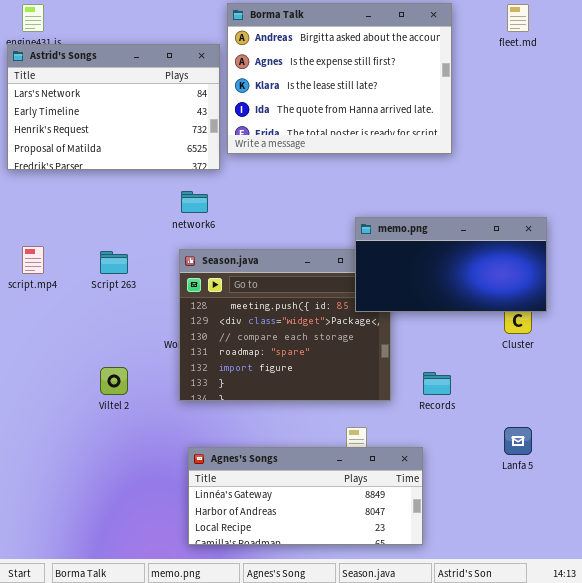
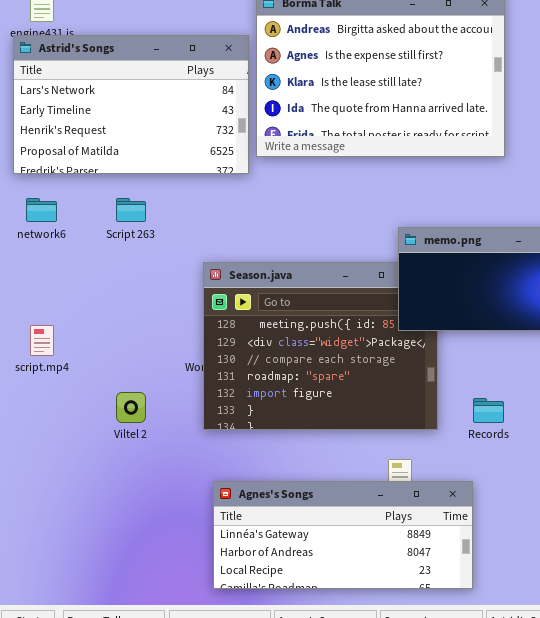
network6: [181,191,208,213] -> [26,198,57,222], moved
script.mp4: [22,246,44,274] -> [30,325,54,356], moved
Script 263: [100,251,128,274] -> [116,198,146,222], moved

